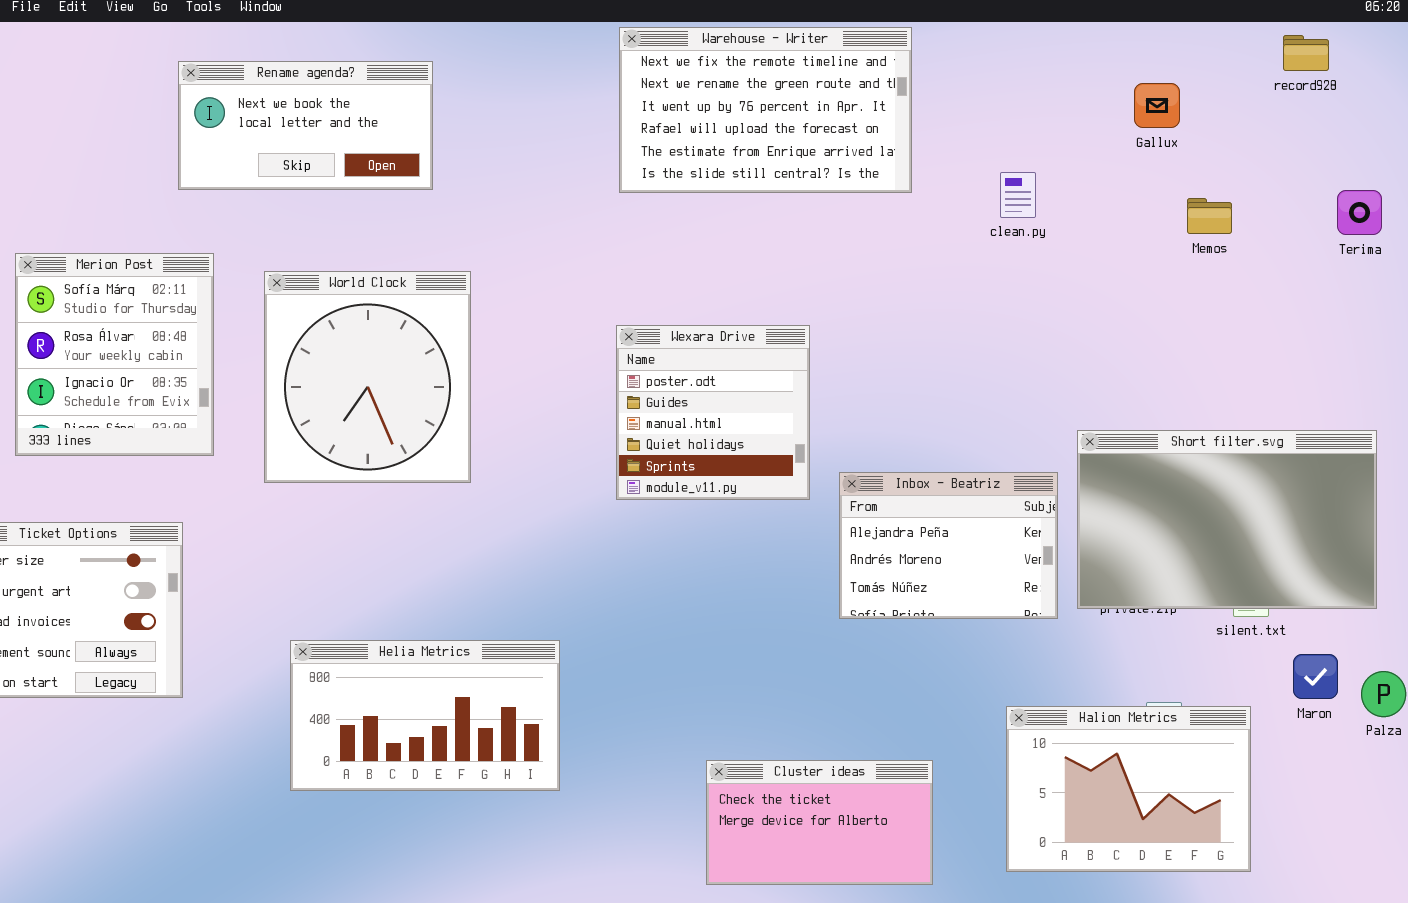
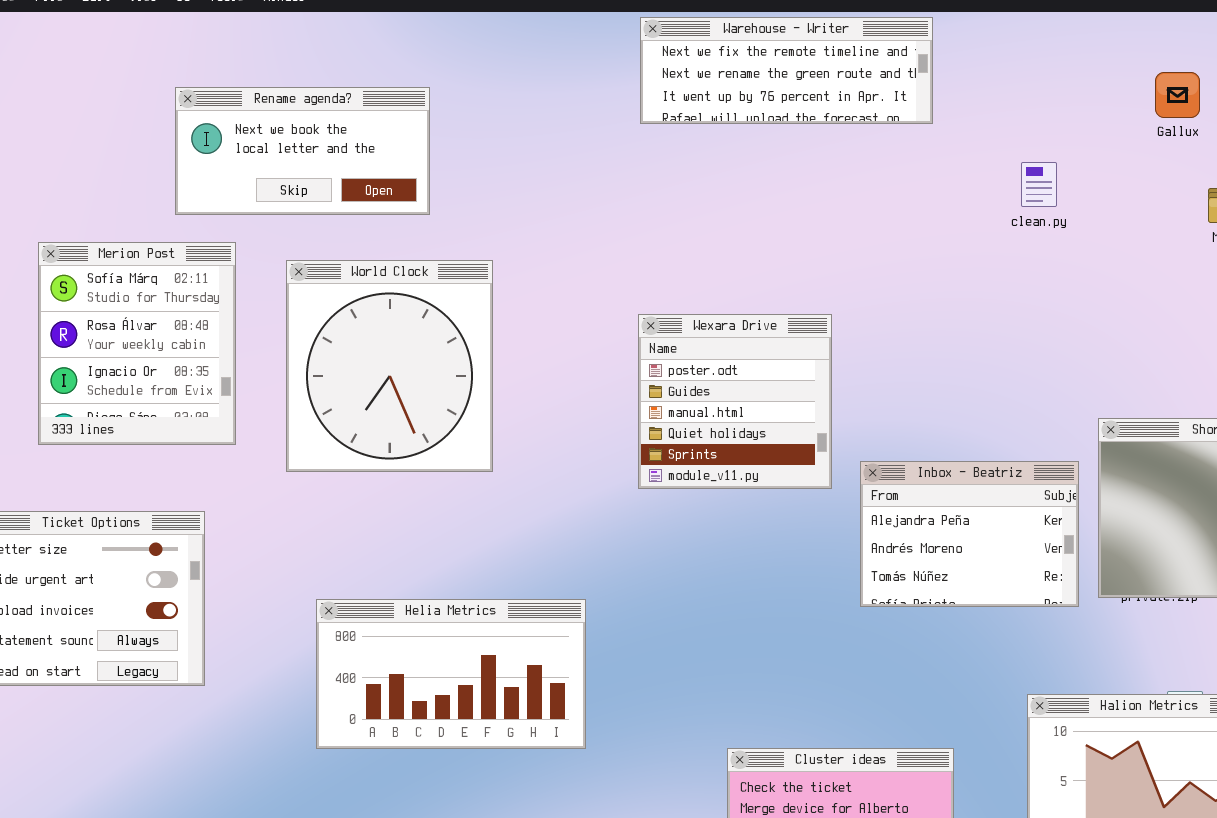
Warehouse - Writer: [619,27,912,193] -> [640,17,933,124], resized
Rename agenda?: [178,61,433,190] -> [175,87,430,215], moved
Helia Metrics: [290,640,560,791] -> [316,599,586,749], moved

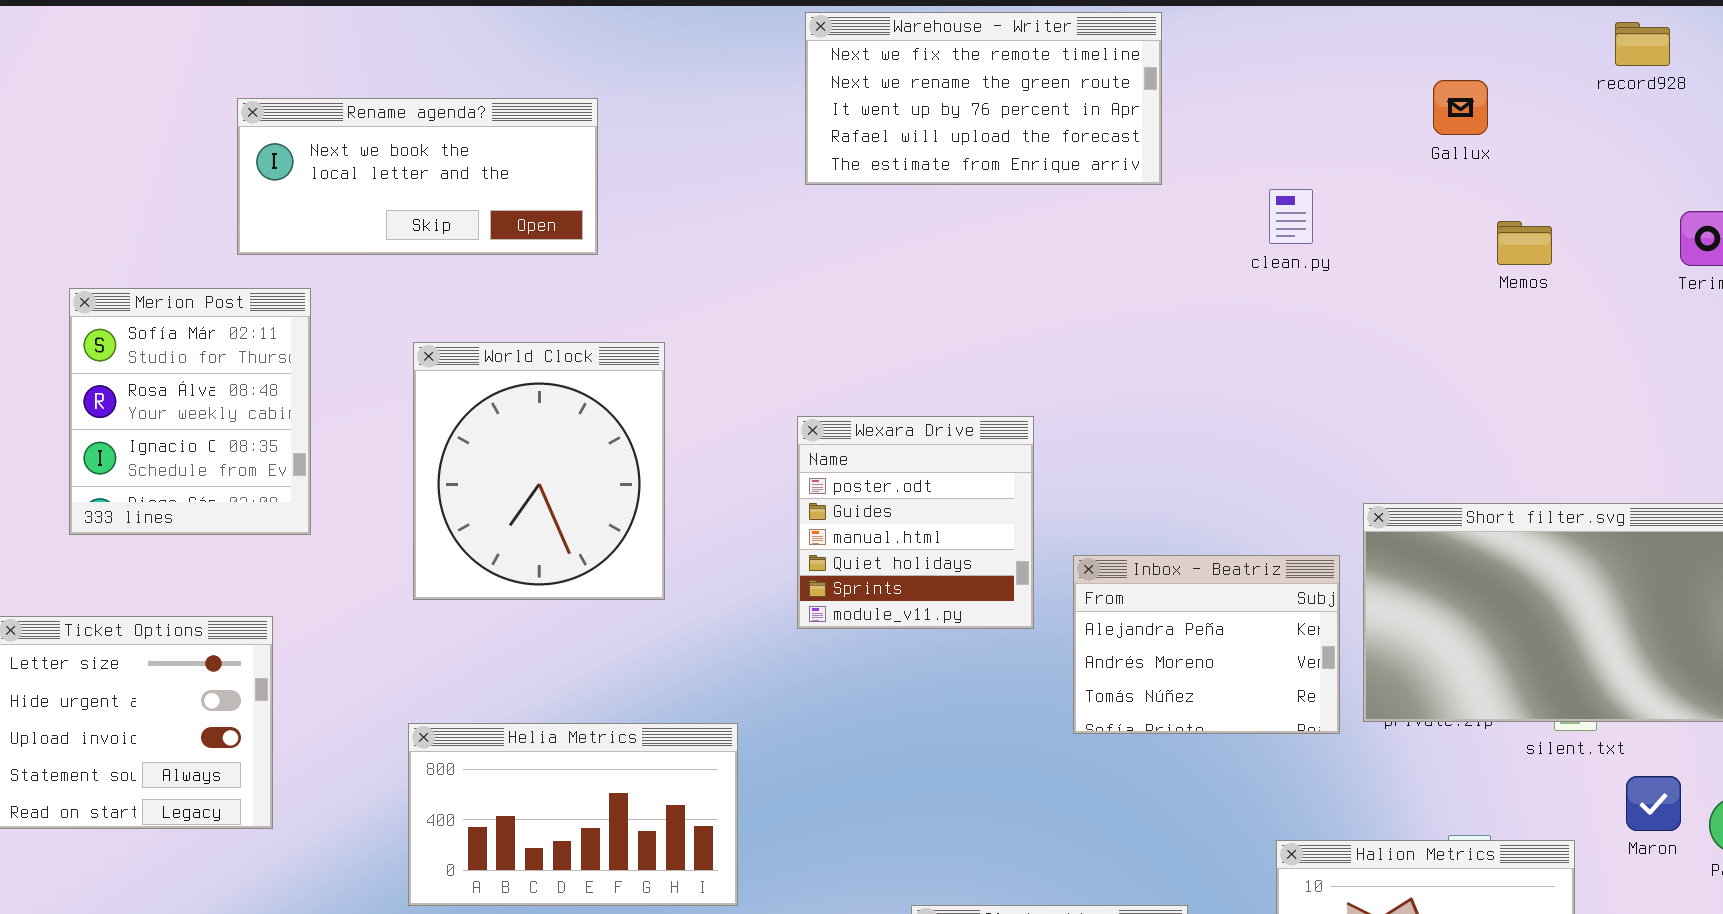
Warehouse - Writer: [640,17,933,124] -> [805,12,1162,185], resized
Rename agenda?: [175,87,430,215] -> [237,98,598,255], resized
World Clock: [286,260,493,472] -> [413,342,665,600], moved
Wexara Drive: [638,314,832,489] -> [797,416,1034,629], moved

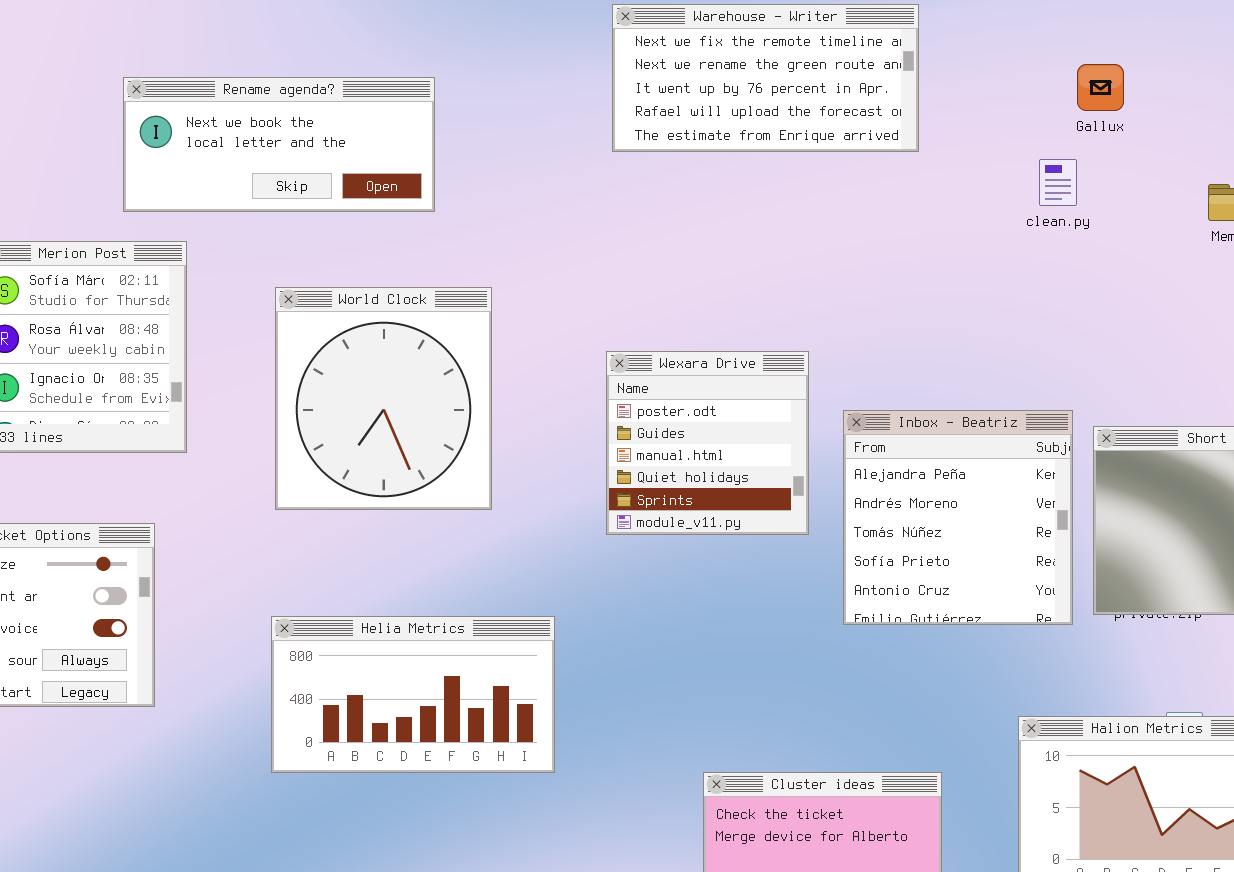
Gallux: [1433,80,1488,135] -> [1077,64,1124,111], moved
clean.py: [1269,189,1313,244] -> [1039,159,1077,206], moved
Inbox - Beatriz: [1073,555,1340,734] -> [843,410,1073,625], resized

